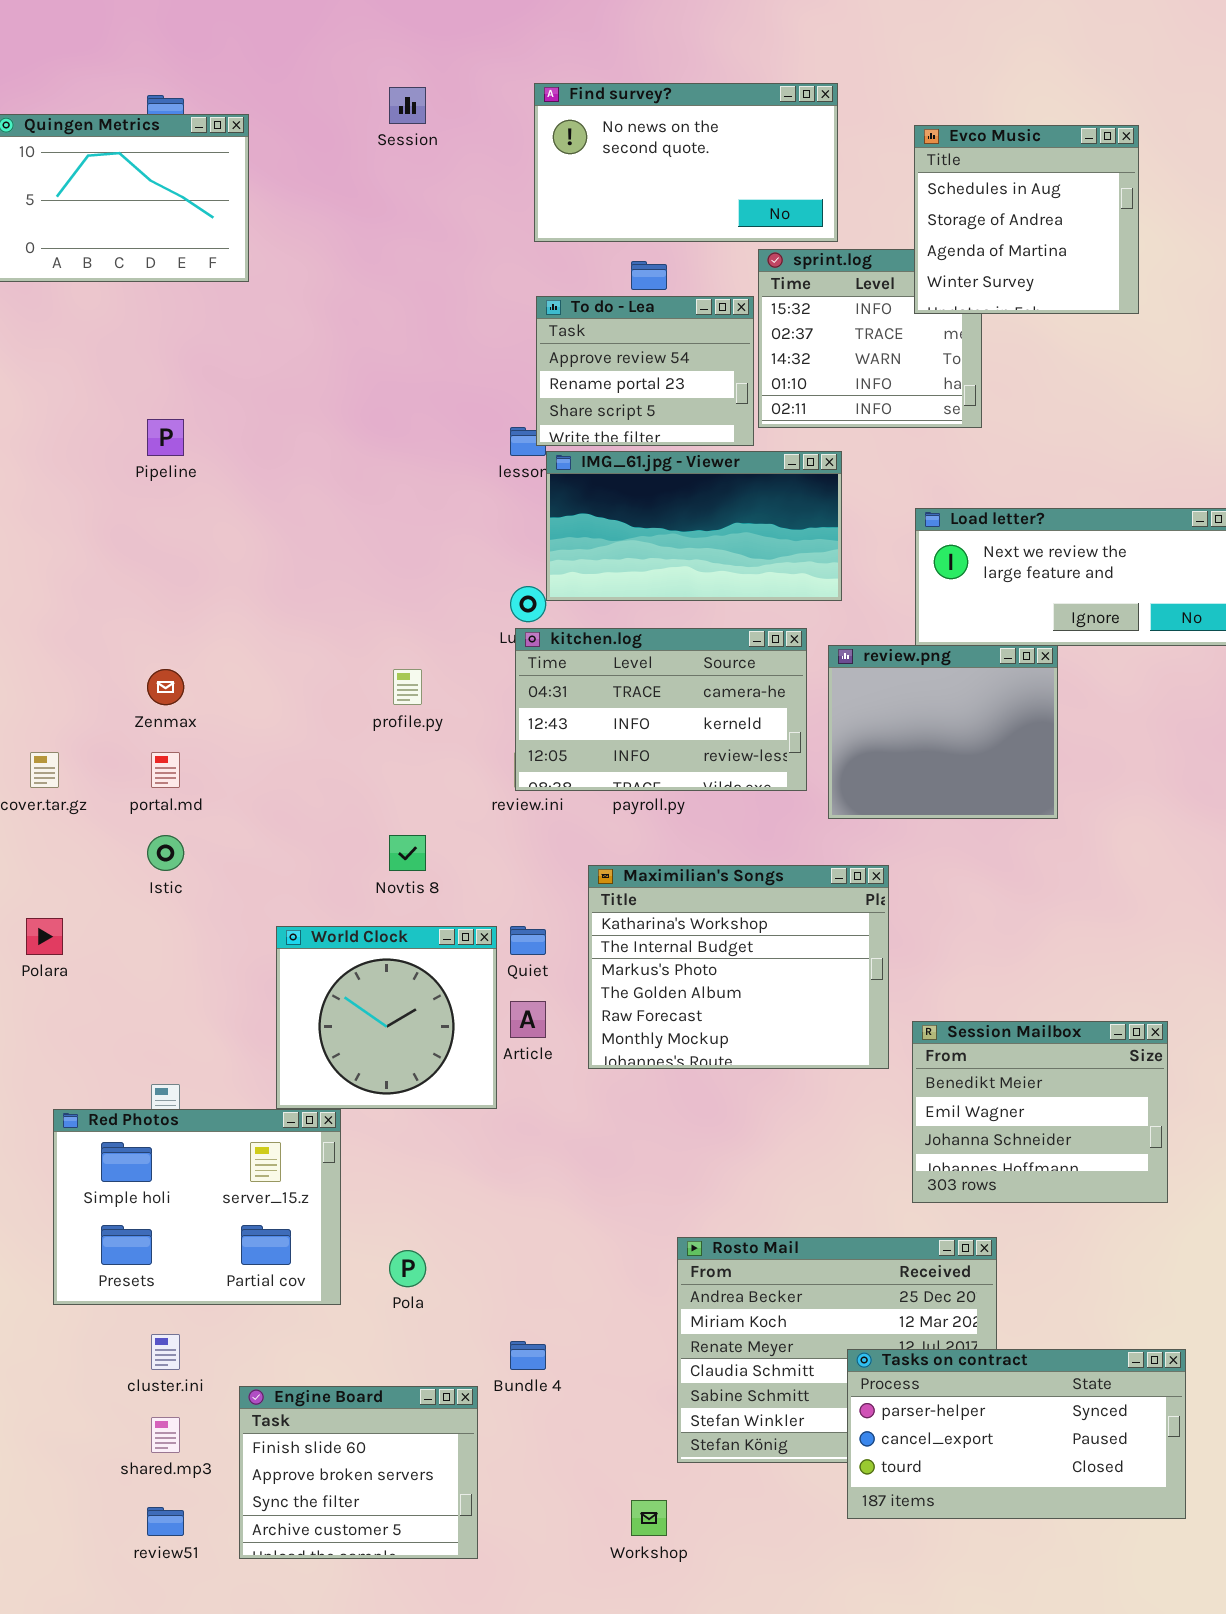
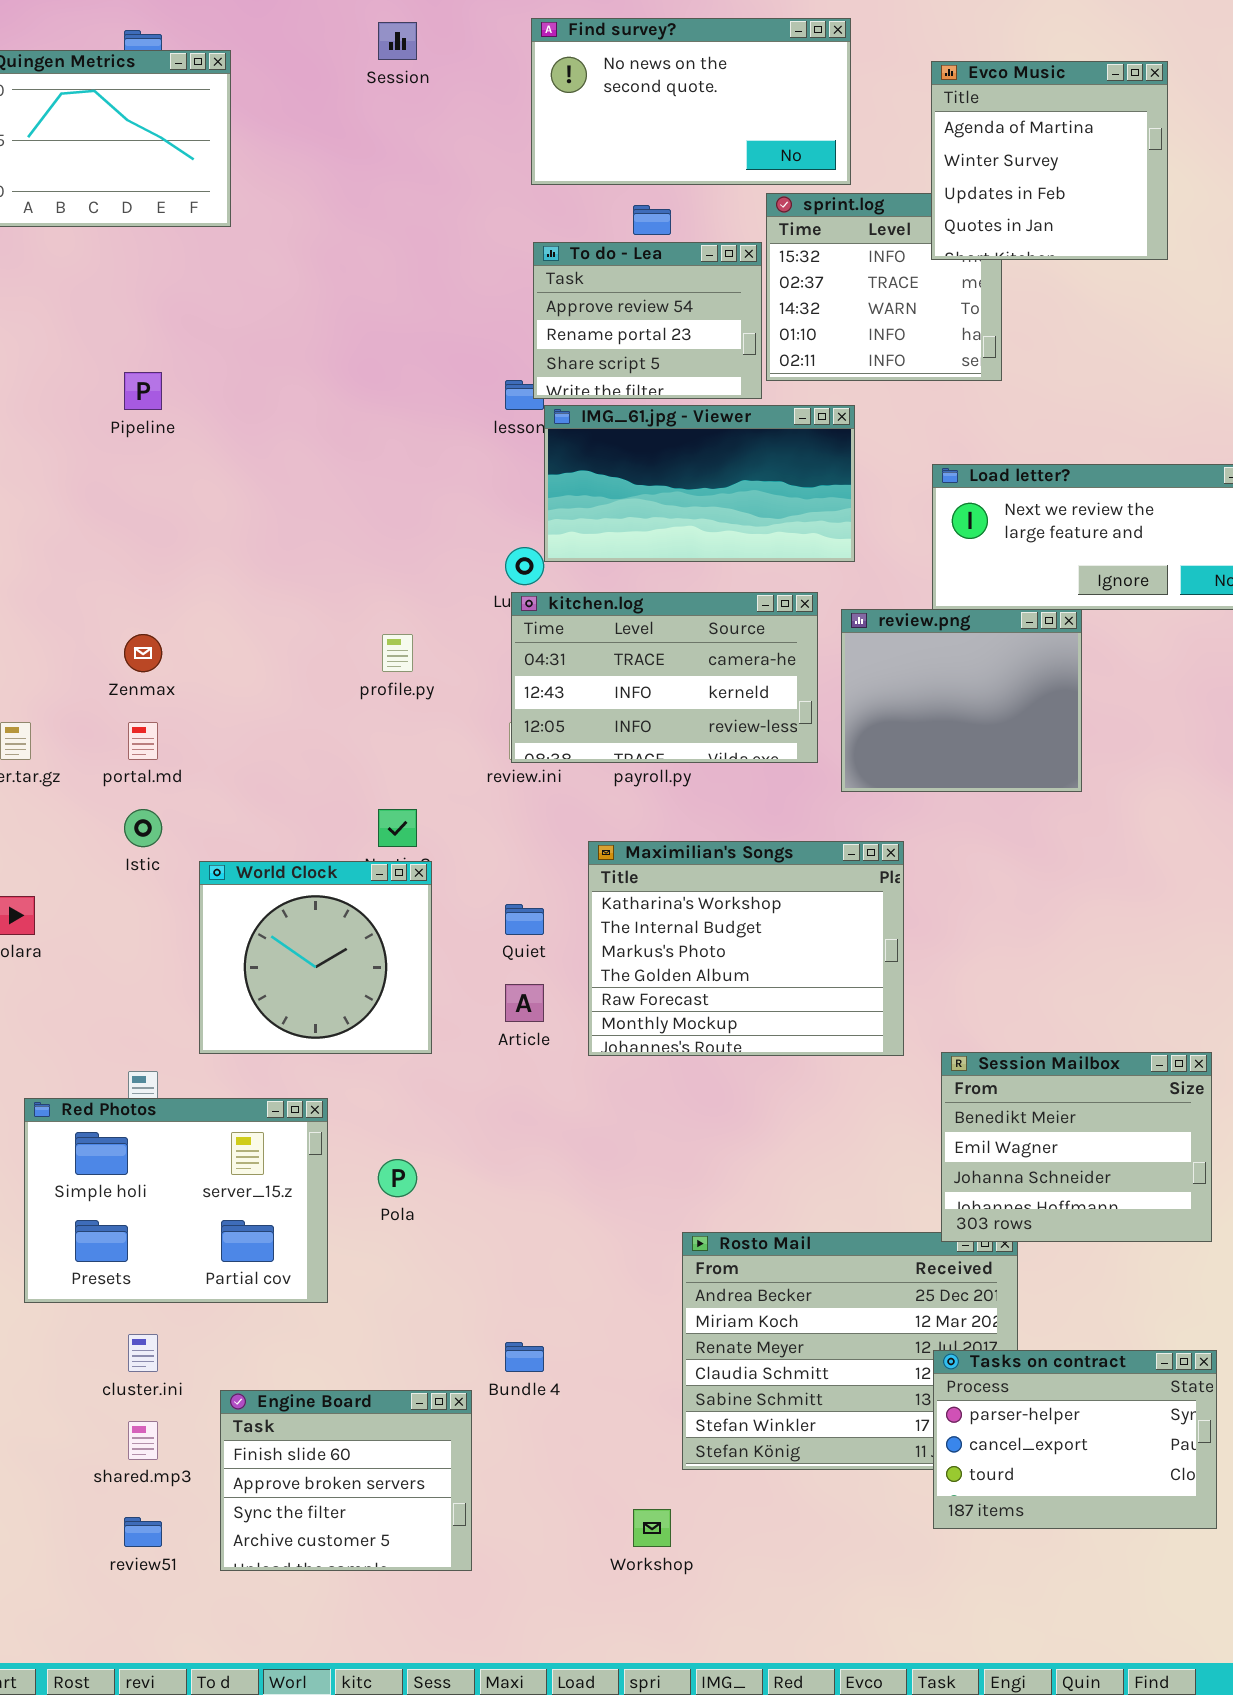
Evco Music: [914,125,1139,314] -> [931,61,1168,260], scrolled down 2 rows
World Clock: [276,926,497,1109] -> [199,861,432,1054], moved
Session Mailbox: [912,1021,1168,1203] -> [941,1052,1212,1242], moved
Pola: [389,1250,426,1287] -> [378,1159,417,1197], moved
Tasks on contract: [847,1349,1186,1519] -> [933,1350,1217,1529], resized

